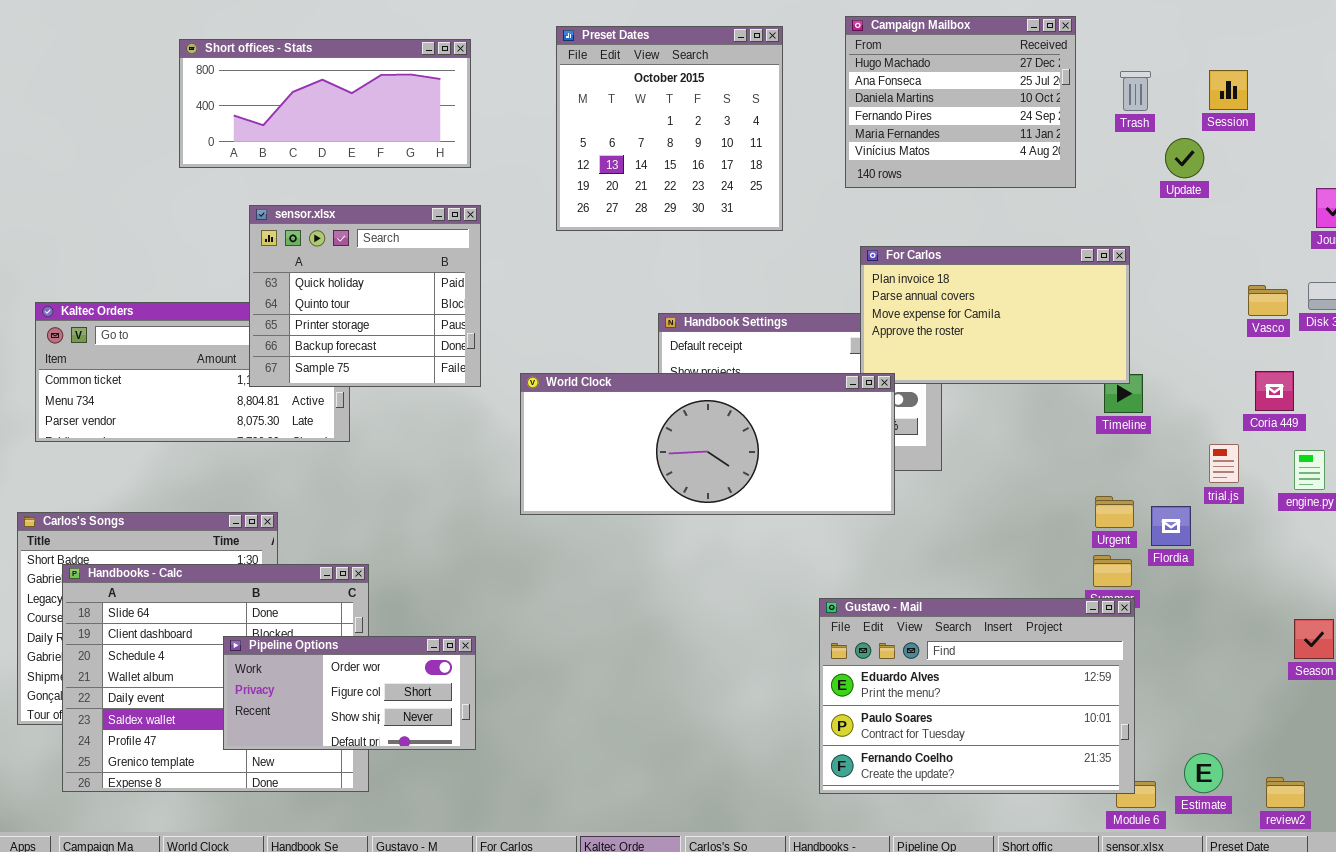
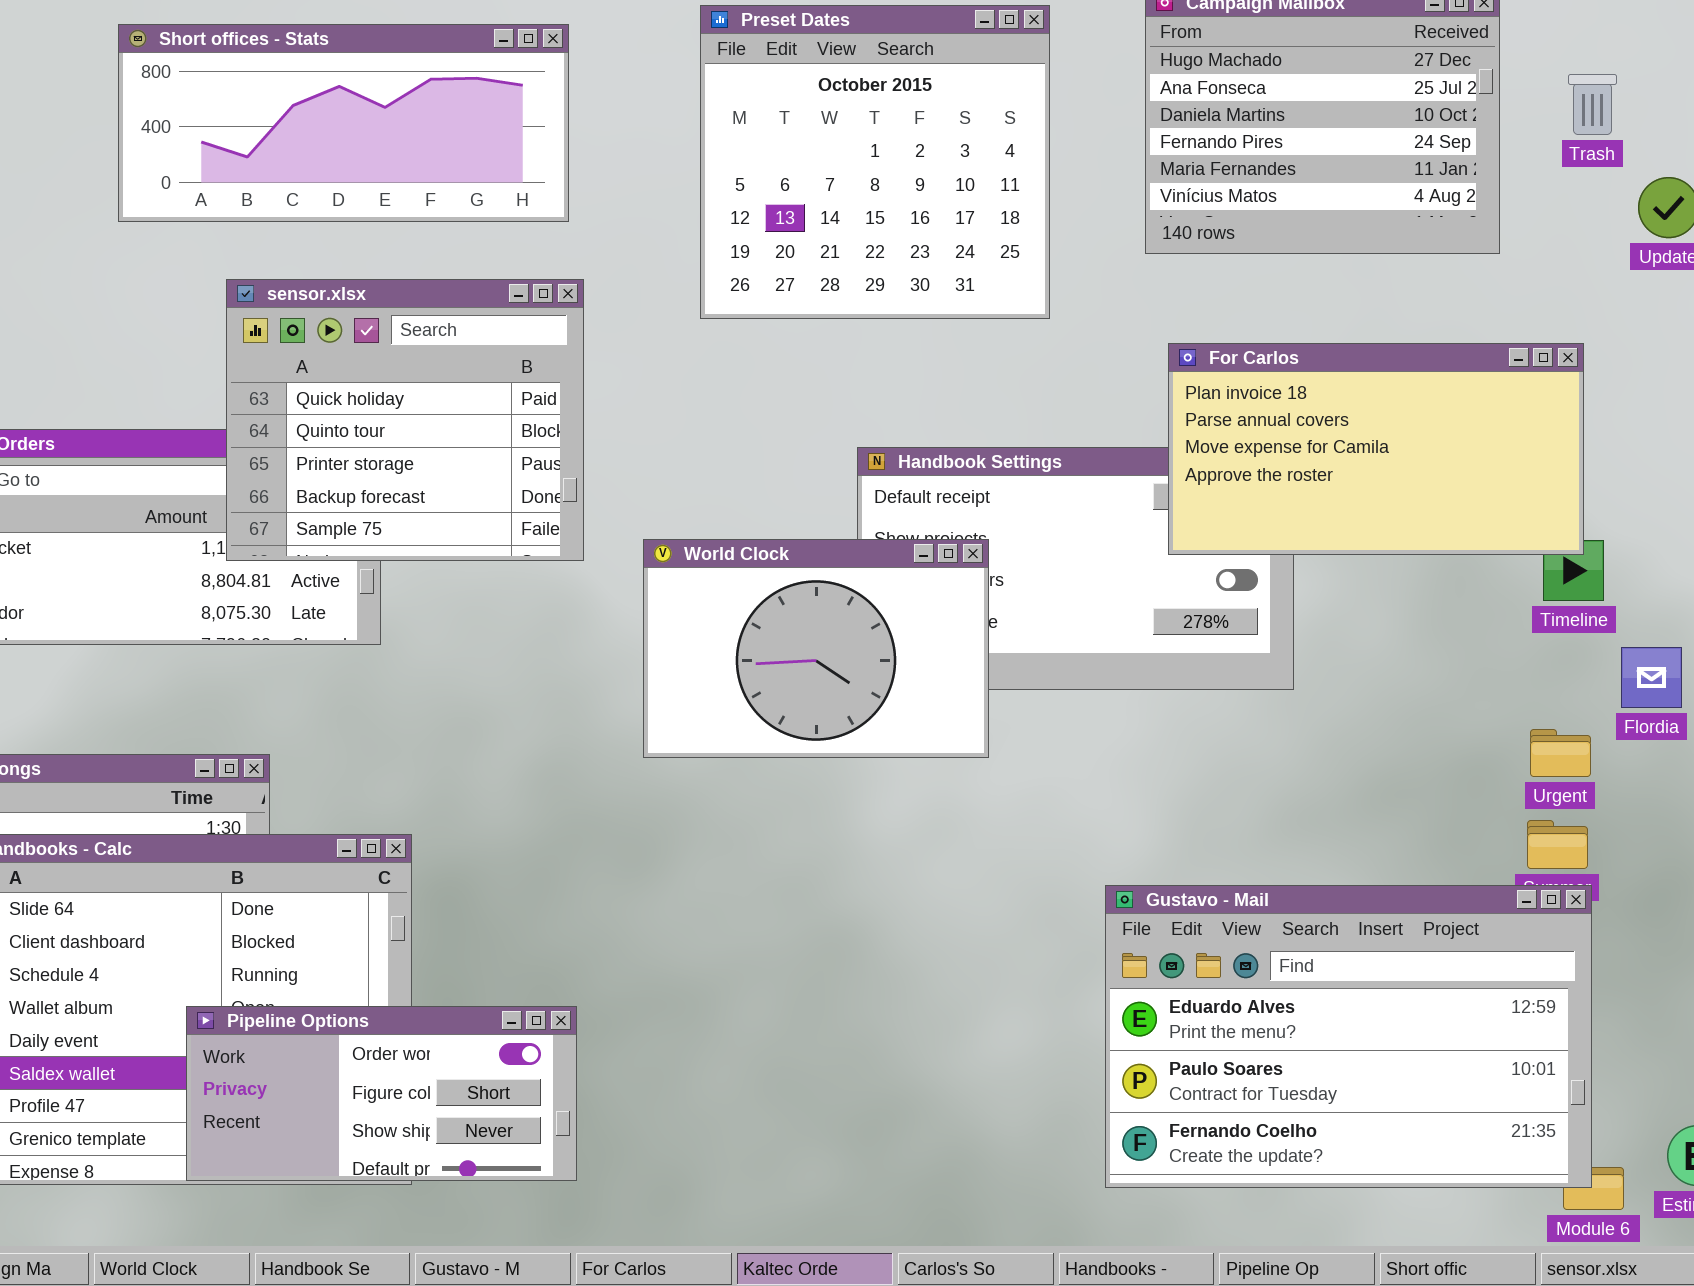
World Clock: [520,373,895,515] -> [643,539,989,758], resized
Flordia: [1151,506,1191,546] -> [1621,647,1682,708], moved
Pipeline Options: [223,636,476,750] -> [186,1006,577,1181], moved

